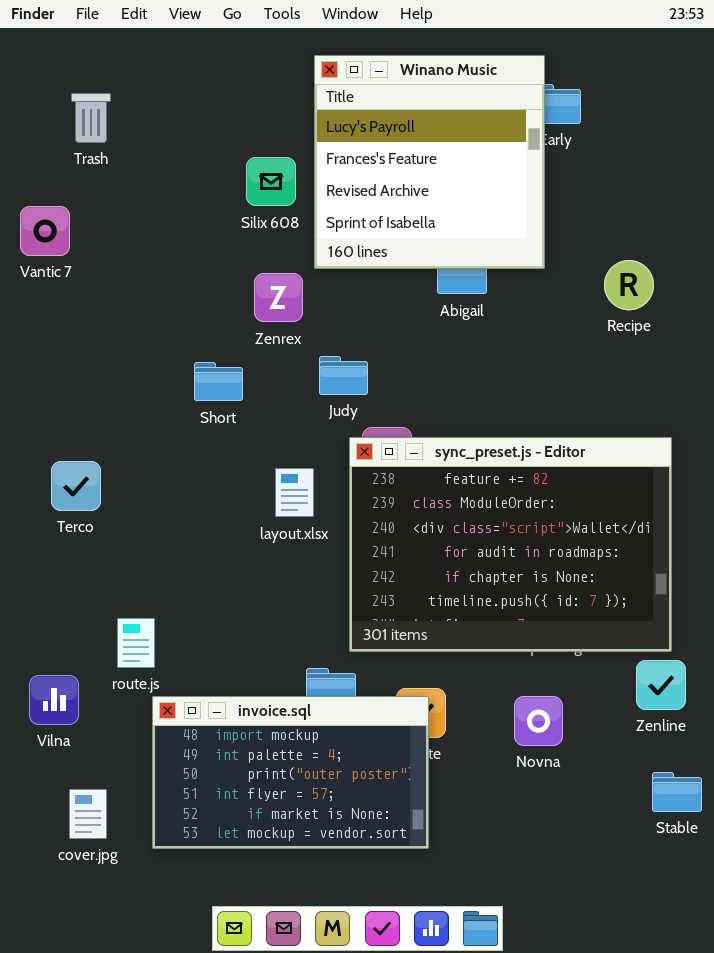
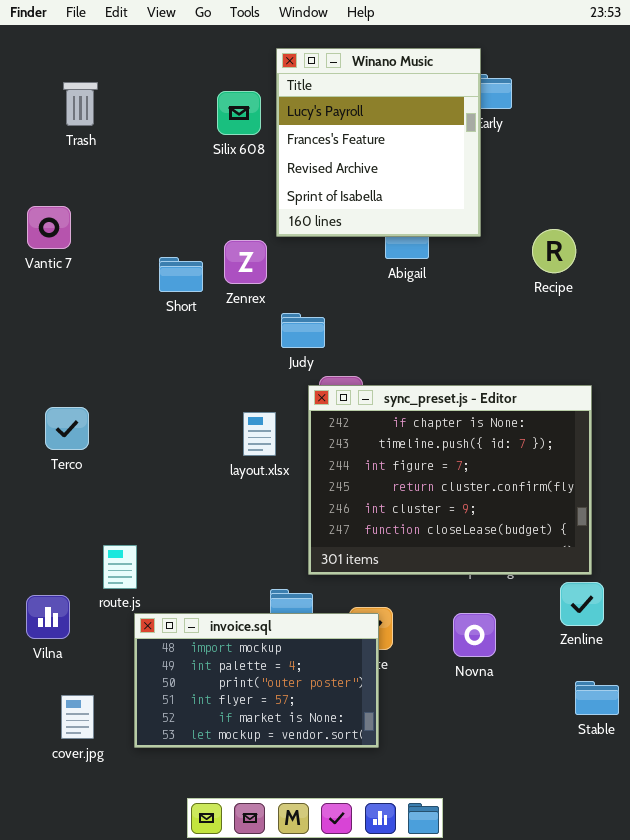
Silix 608: [246,157,296,206] -> [217,91,261,135], moved
Vantic 7: [20,206,70,256] -> [27,206,71,249], moved
Short: [194,362,243,401] -> [159,257,203,292], moved
sync_preset.js - Editor: [349,437,672,652] -> [308,385,592,575], scrolled down 4 rows

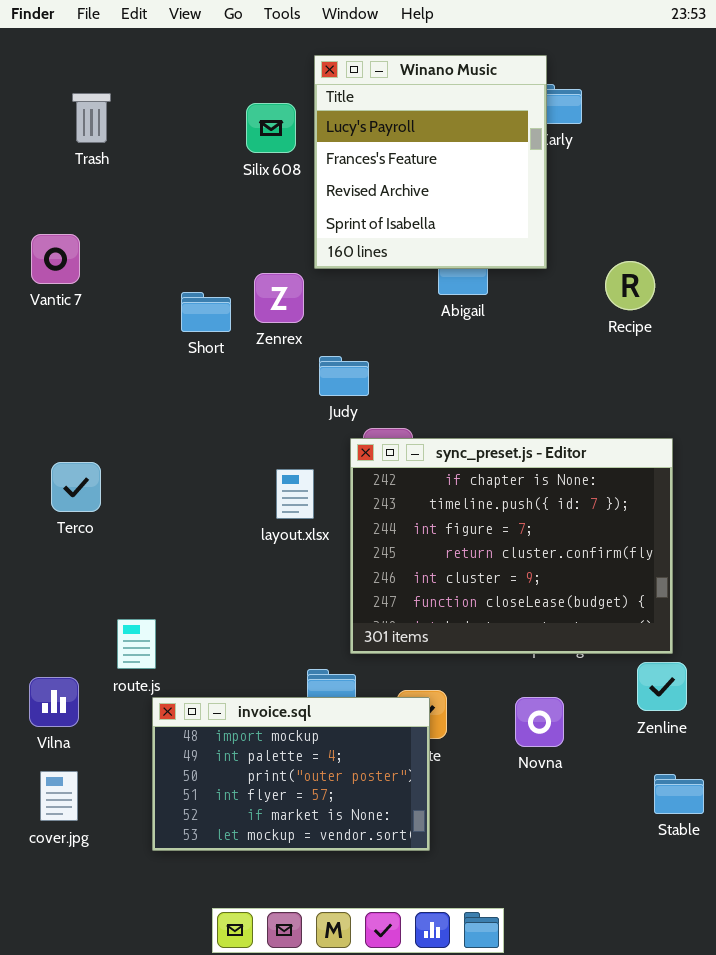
cover.jpg: [61,695,94,739] -> [40,771,78,821], moved

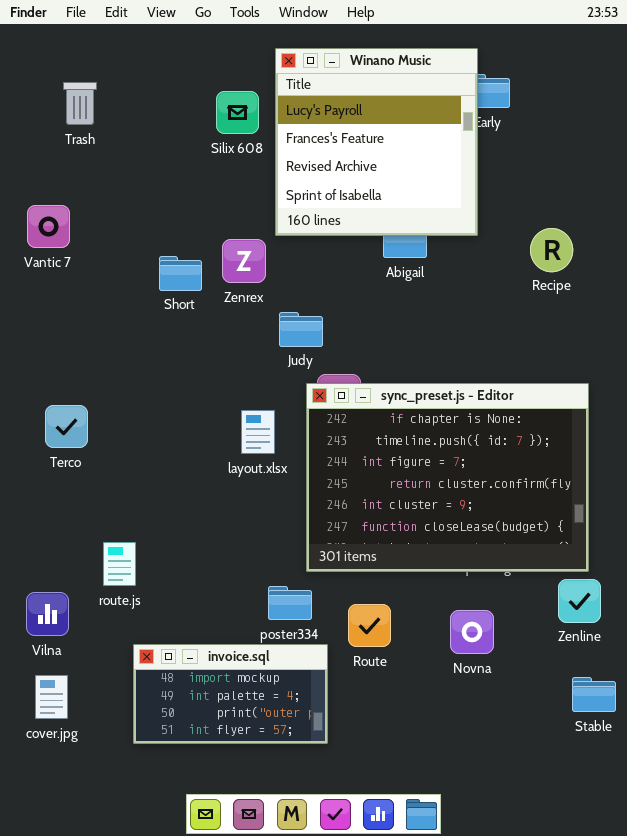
invoice.sql: [152,697,430,851] -> [133,644,328,744], resized

